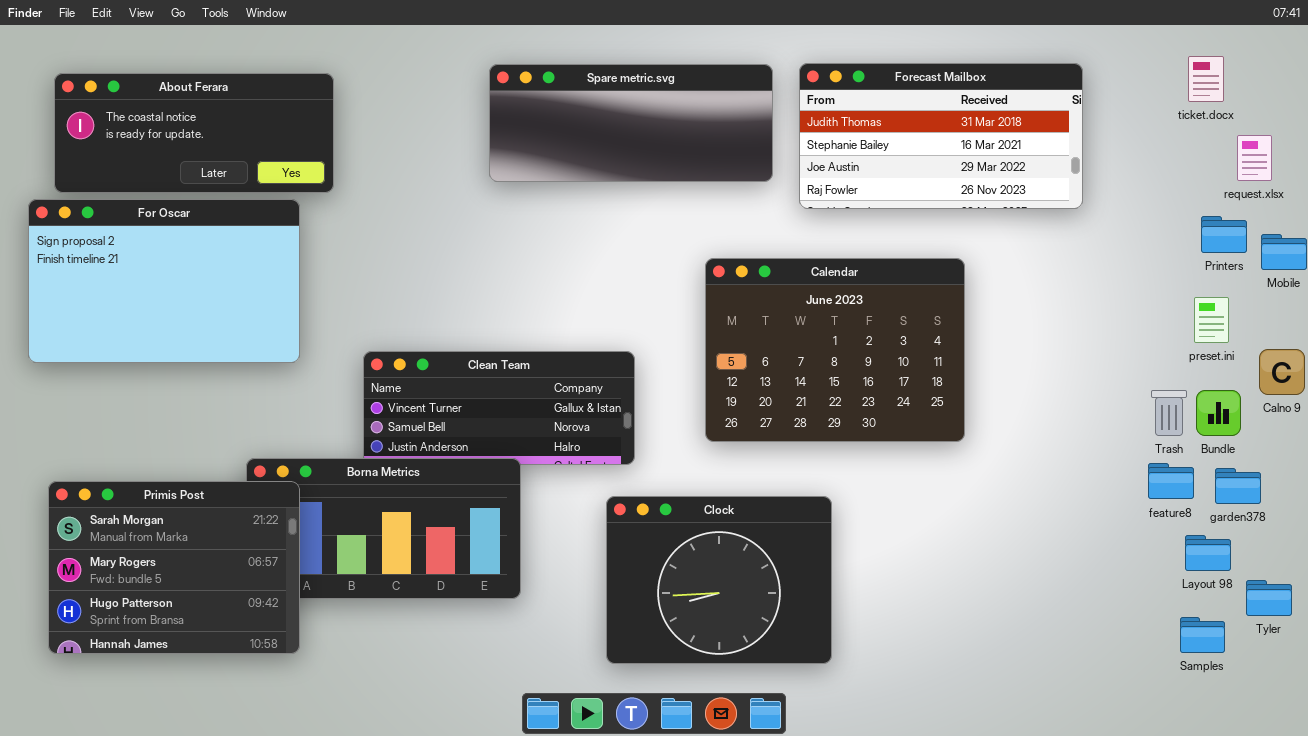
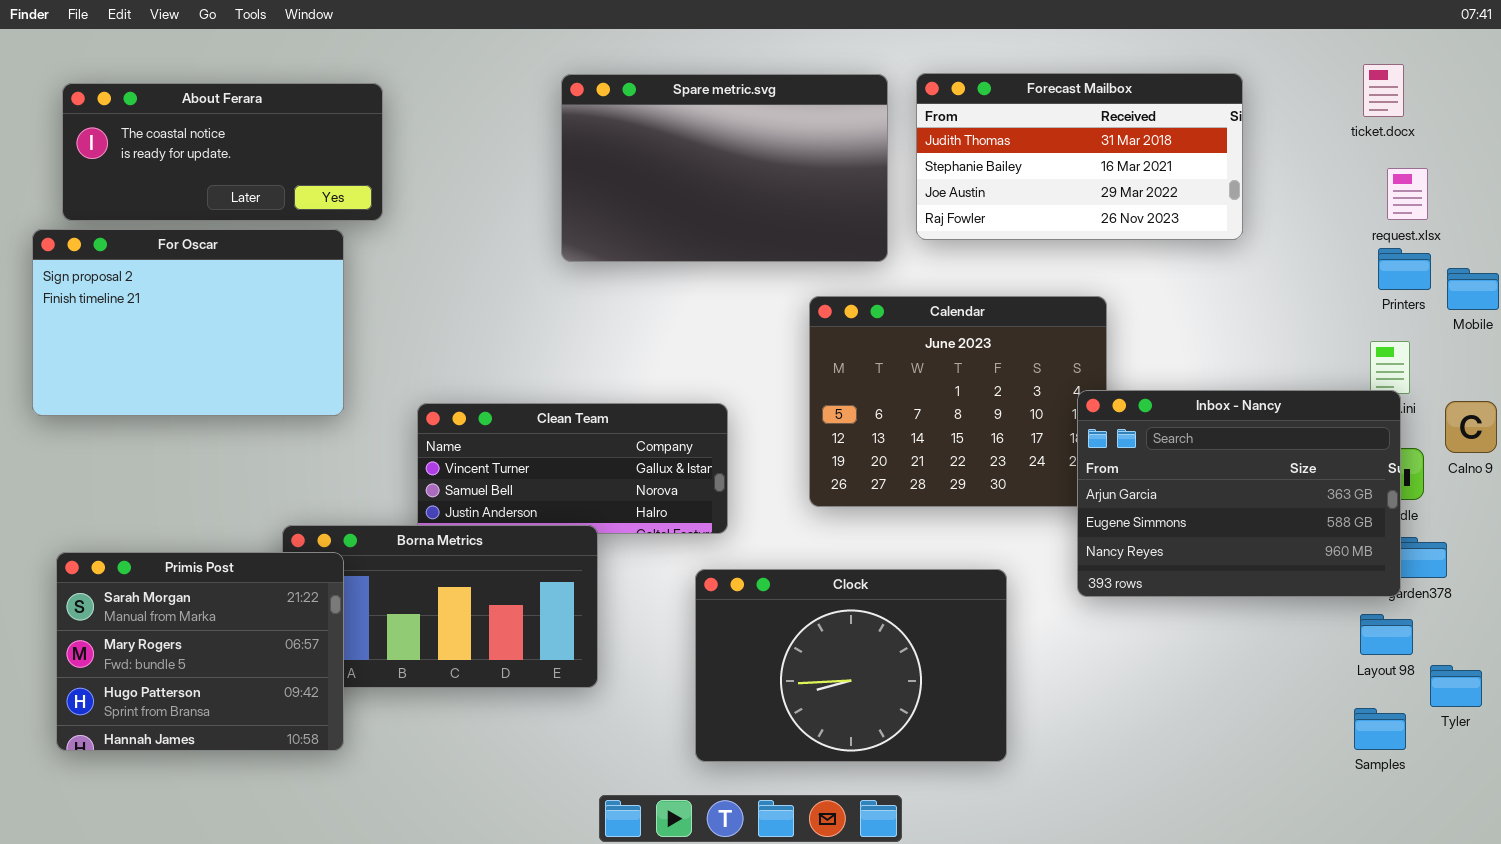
Spare metric.svg: [489,64,773,182] -> [561,74,888,262], resized
request.xlsx: [1237,135,1272,181] -> [1387,168,1428,220], moved
Inbox - Nancy: none -> [1077,390,1401,597], opened
Clock: [606,496,832,664] -> [695,569,1007,762], resized

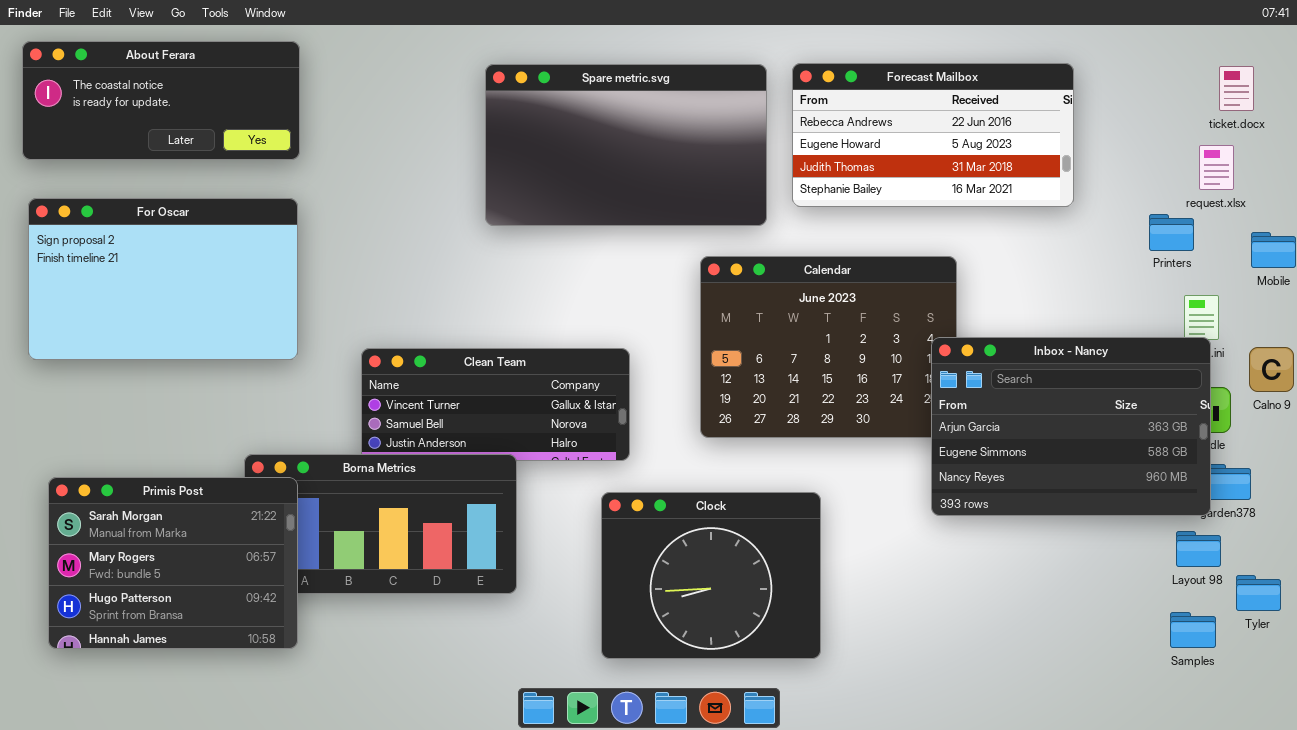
ticket.docx: [1363,64,1404,117] -> [1219,66,1254,111], moved
Forecast Mailbox: [916,73,1243,240] -> [792,63,1074,207], scrolled up 2 rows
About Ferara: [62,83,383,221] -> [22,41,300,160], moved
Printers: [1378,248,1431,290] -> [1149,214,1194,251], moved
Clock: [695,569,1007,762] -> [601,492,821,659], resized

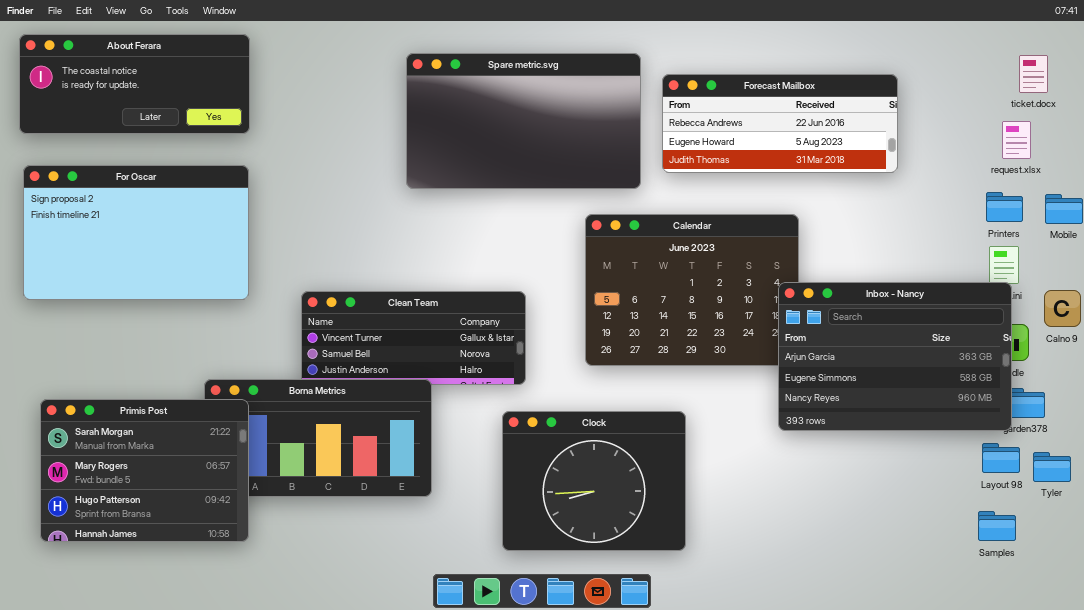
Forecast Mailbox: [792,63,1074,207] -> [662,74,898,173], resized
Printers: [1149,214,1194,251] -> [986,192,1023,222], moved
Tyler: [1236,575,1281,611] -> [1033,452,1071,482], moved

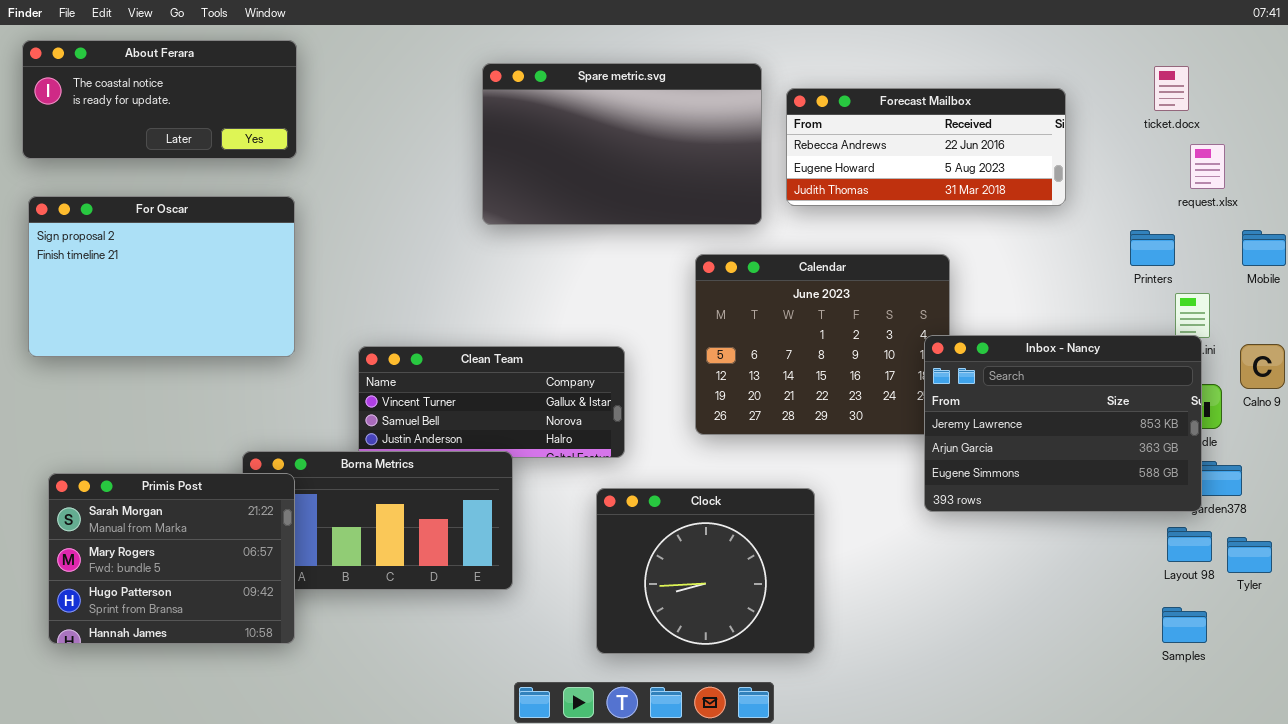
ticket.docx: [1019,55,1048,93] -> [1154,66,1189,111], moved
Printers: [986,192,1023,222] -> [1130,230,1175,266], moved
Inbox - Nancy: [778,282,1012,431] -> [924,335,1202,512], scrolled up 1 row

